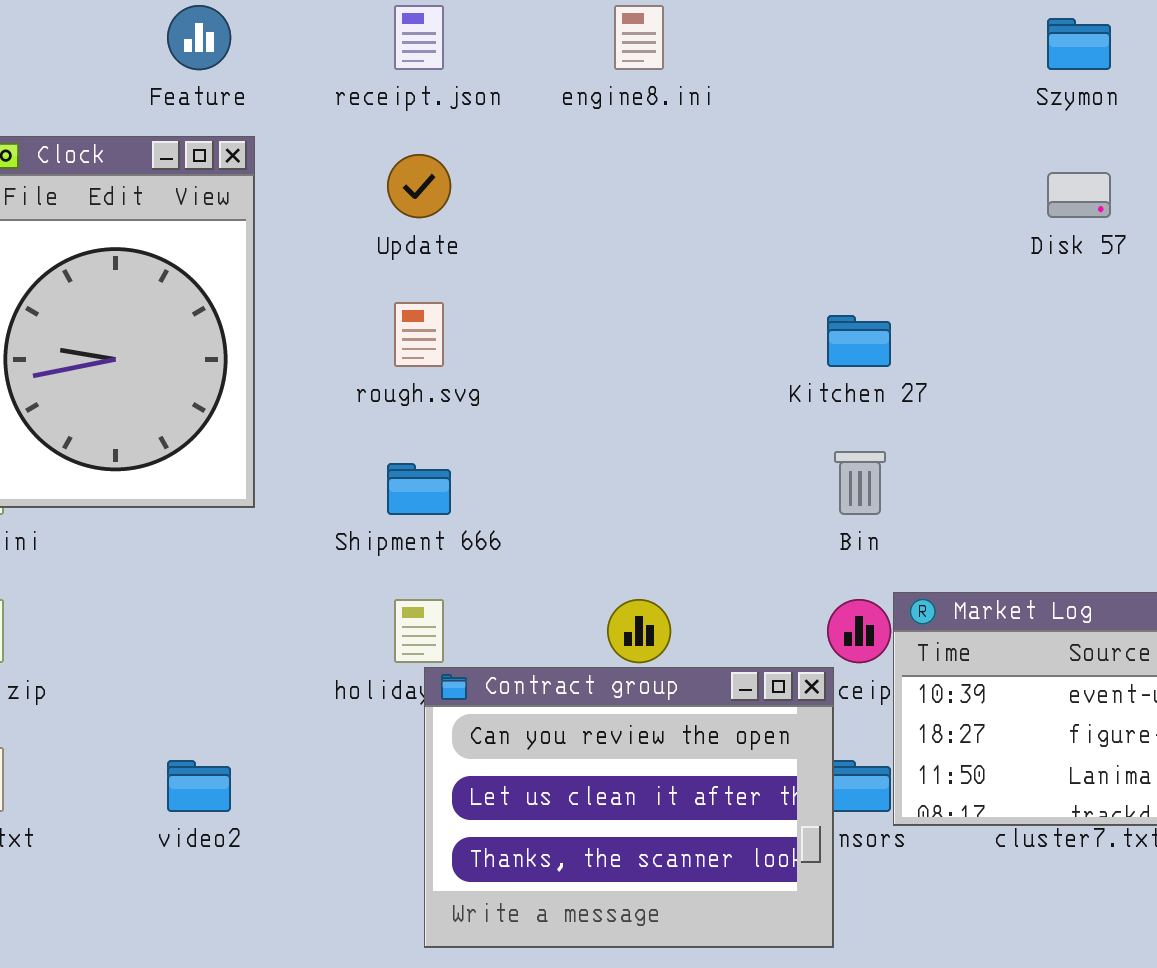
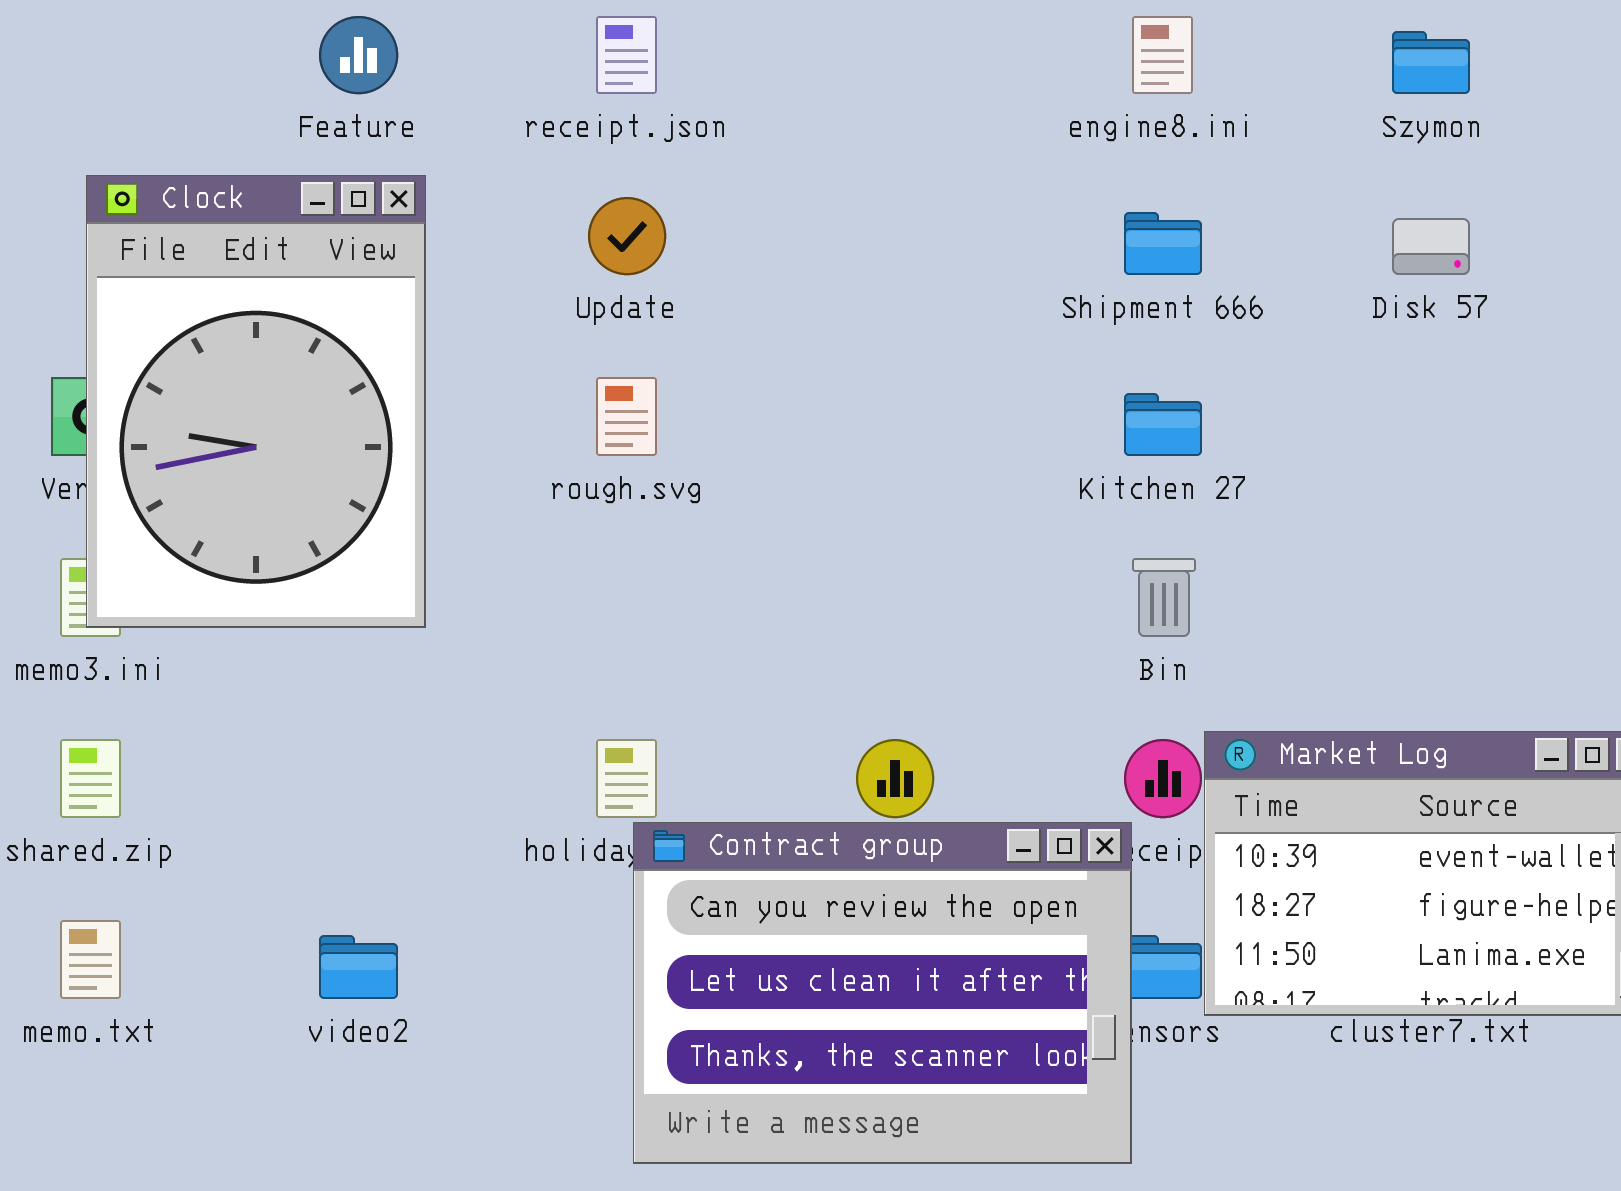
engine8.ini: [614,5,664,70] -> [1132,16,1193,94], moved
Shipment 666: [387,463,451,515] -> [1124,212,1202,275], moved

